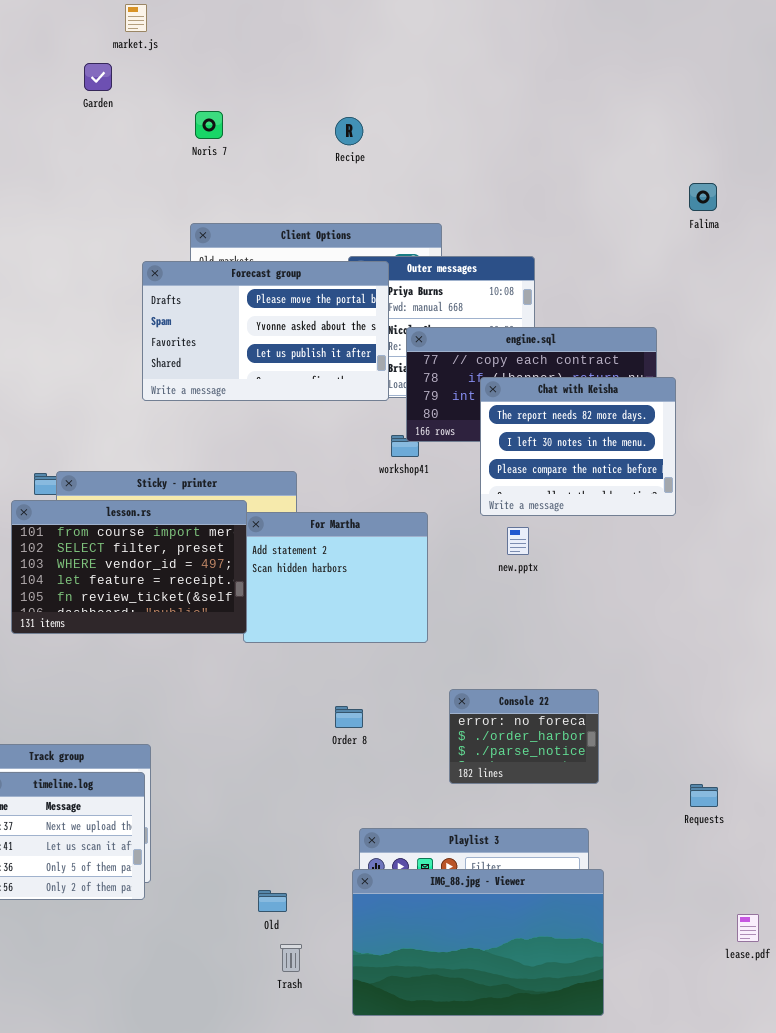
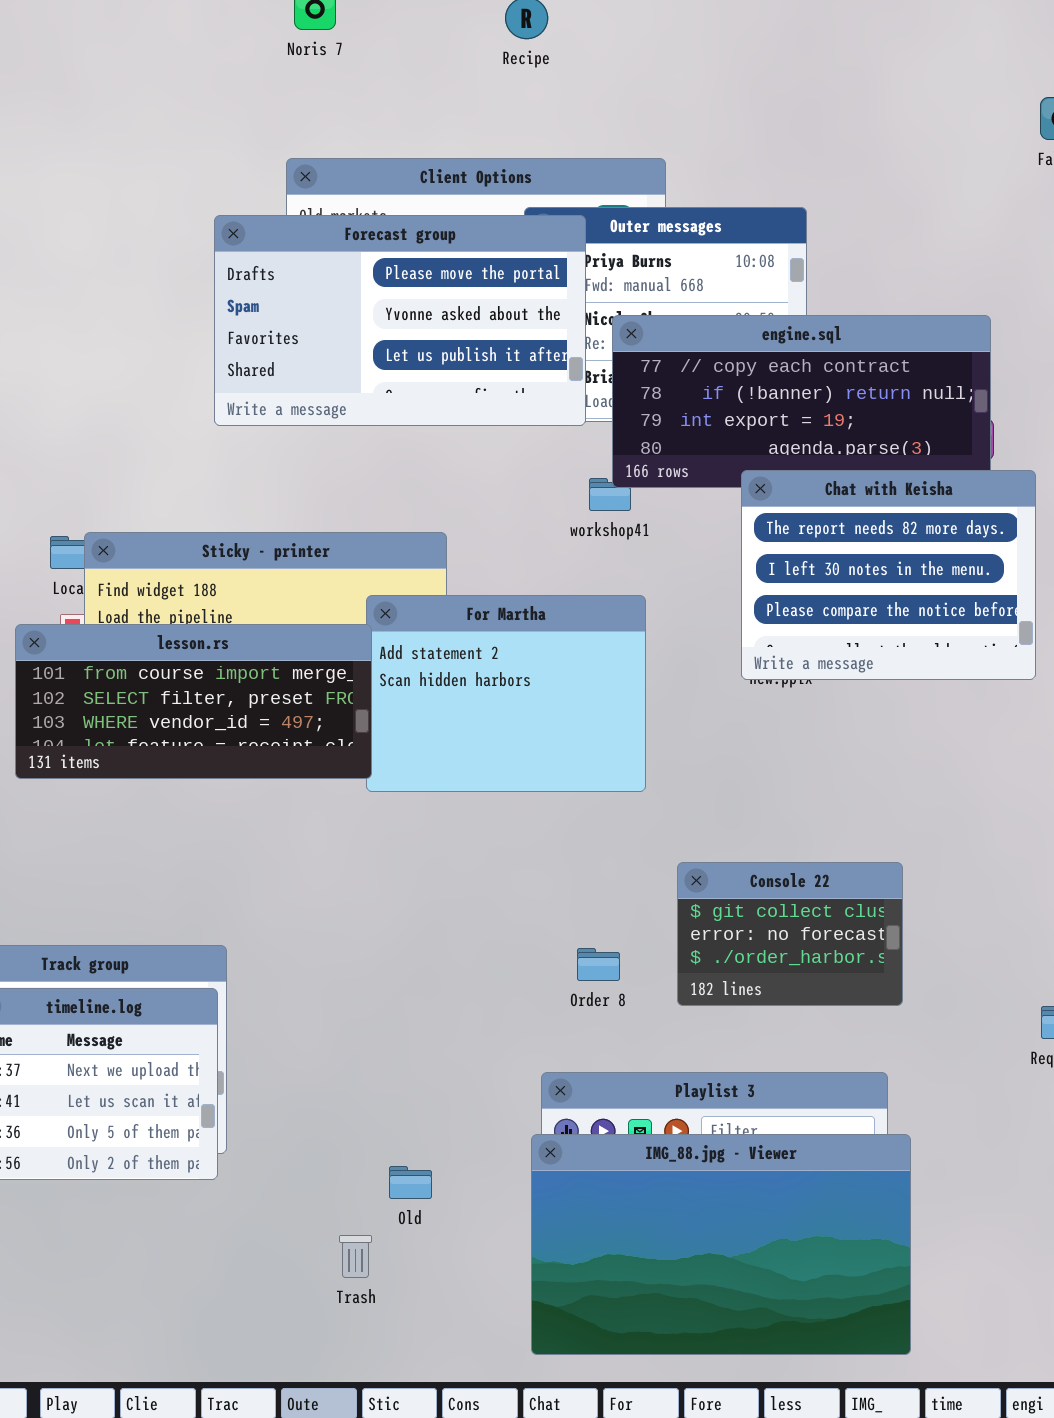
Chat with Keisha: [480,377,676,516] -> [741,470,1036,680], moved
lesson.rs: [11,500,247,634] -> [15,624,372,779], resized
Console 22: [449,689,599,784] -> [677,862,903,1006], scrolled up 1 row
Order 8: [335,706,363,728] -> [577,948,620,981], moved
Trash: [280,944,302,972] -> [339,1235,372,1278], moved

